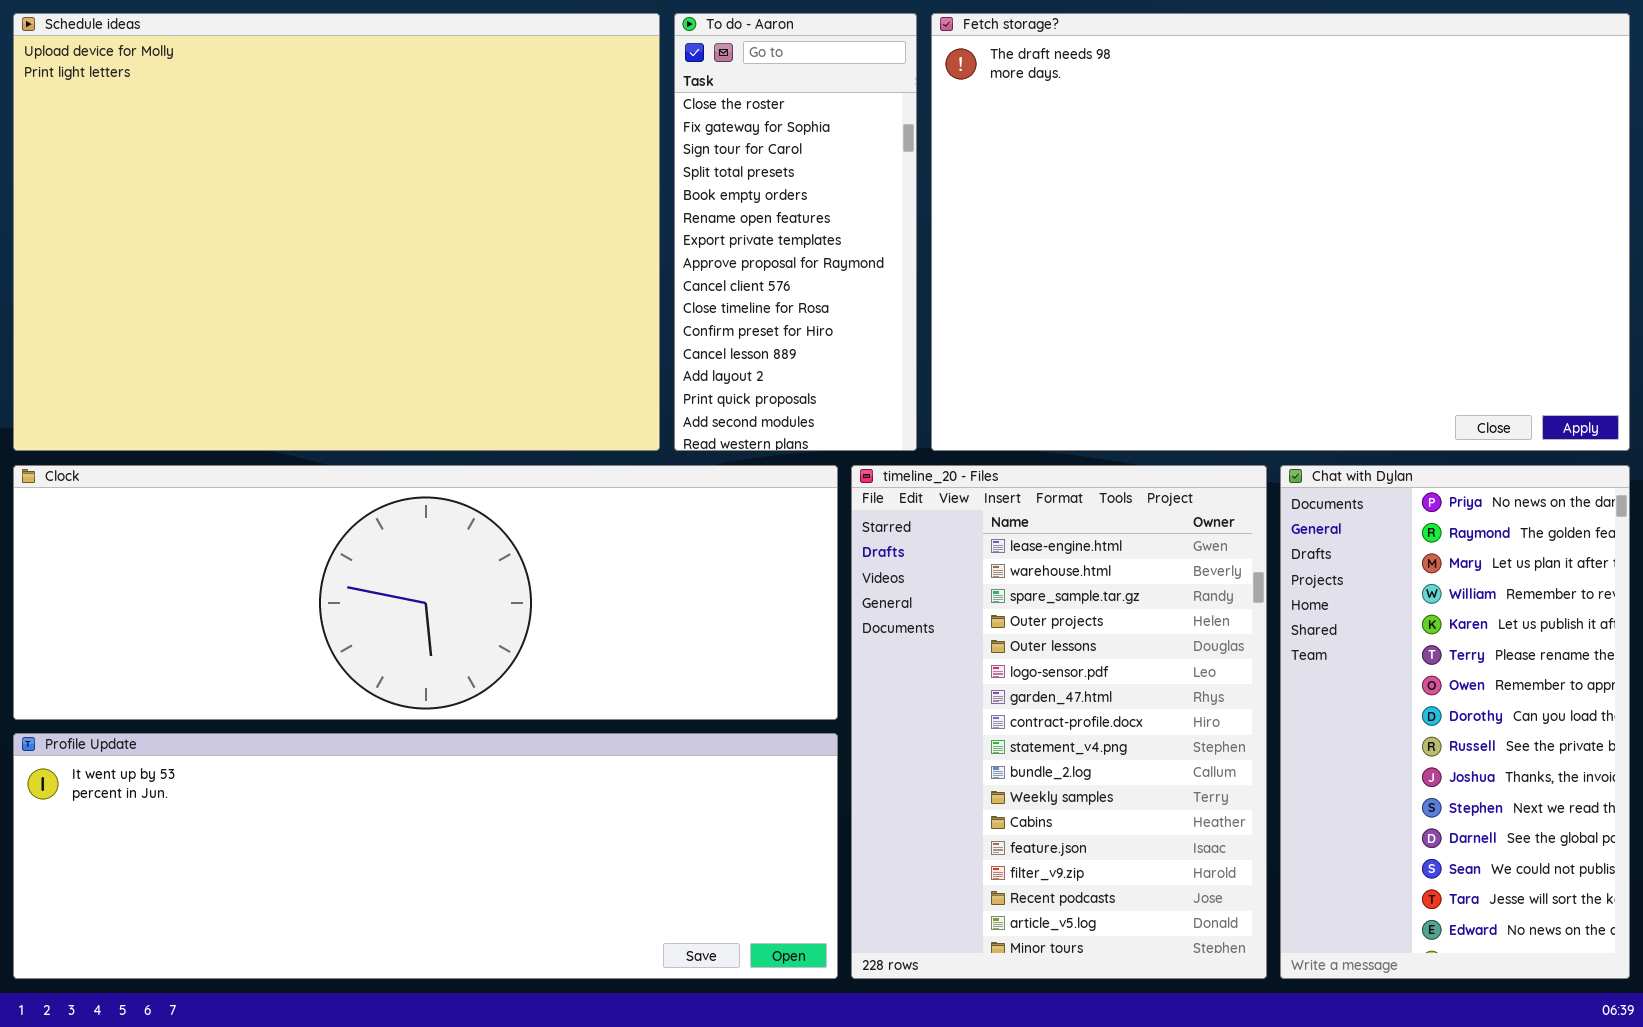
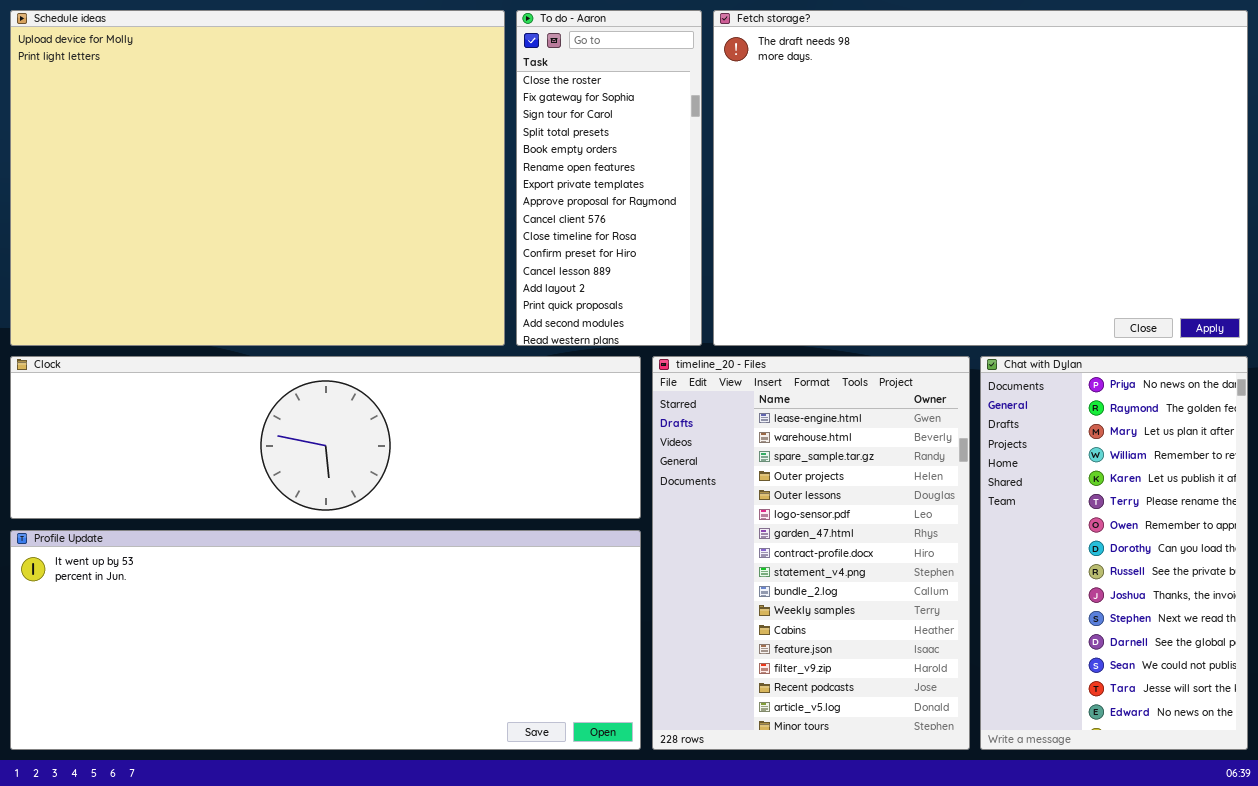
Clock: [13,465,838,720] -> [10,356,641,519], resized
Profile Update: [13,733,838,979] -> [10,530,641,750], resized

